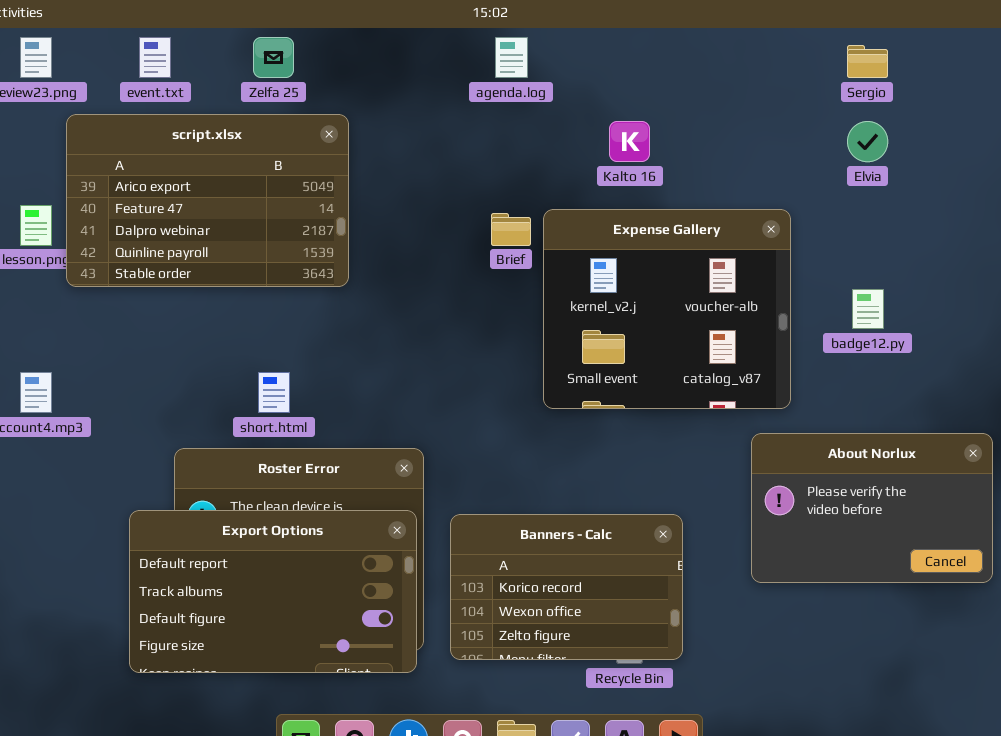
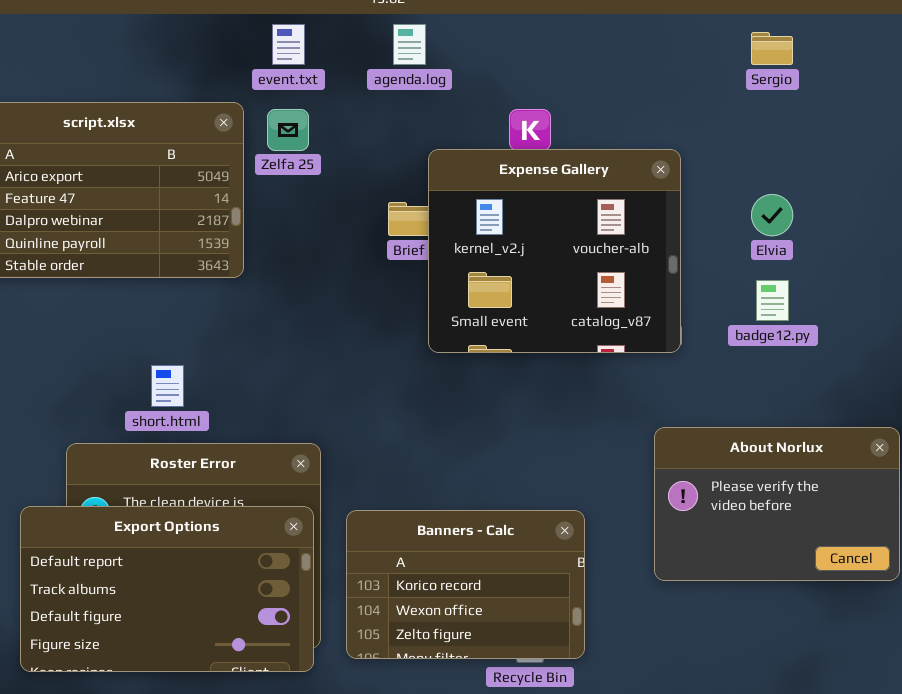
event.txt: [139,37,171,78] -> [272,24,305,65], moved
Zelfa 25: [253,37,294,78] -> [267,109,309,151], moved
Elvia: [847,121,888,162] -> [751,194,793,236], moved
Expense Gallery: [543,209,791,409] -> [428,149,681,353], moved

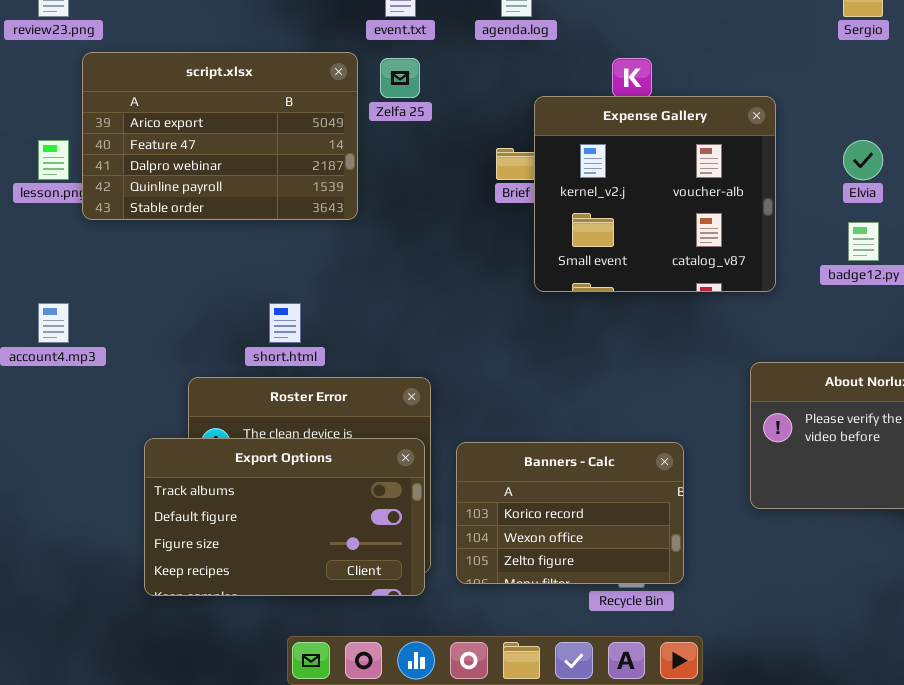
Export Options: [20,506,314,672] -> [144,438,425,596], scrolled down 1 row

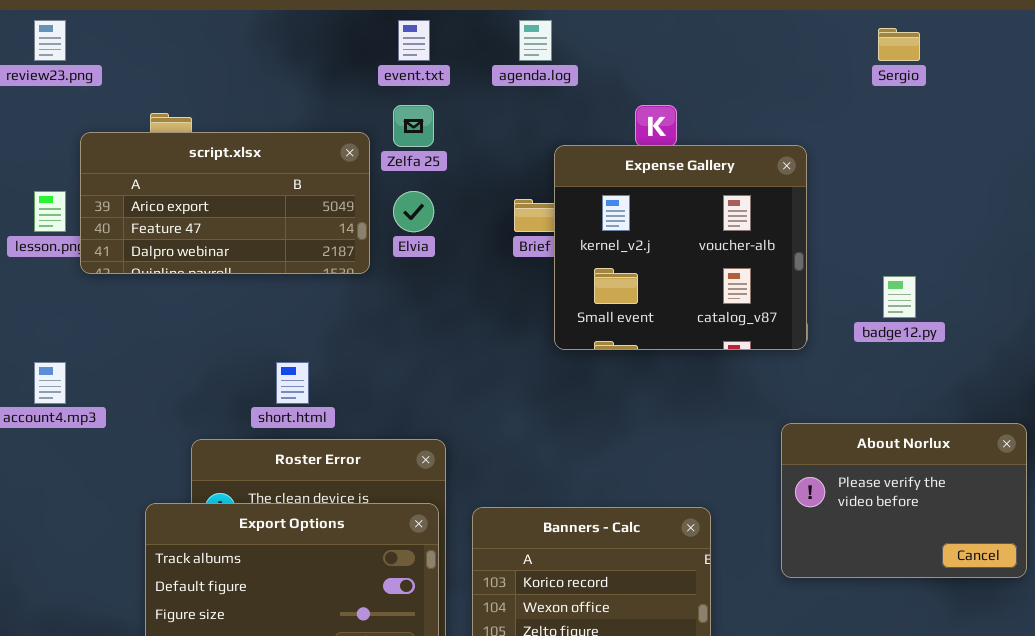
script.xlsx: [82,52,358,220] -> [80,132,370,274], resized
Elvia: [843,140,883,180] -> [393,191,434,232], moved

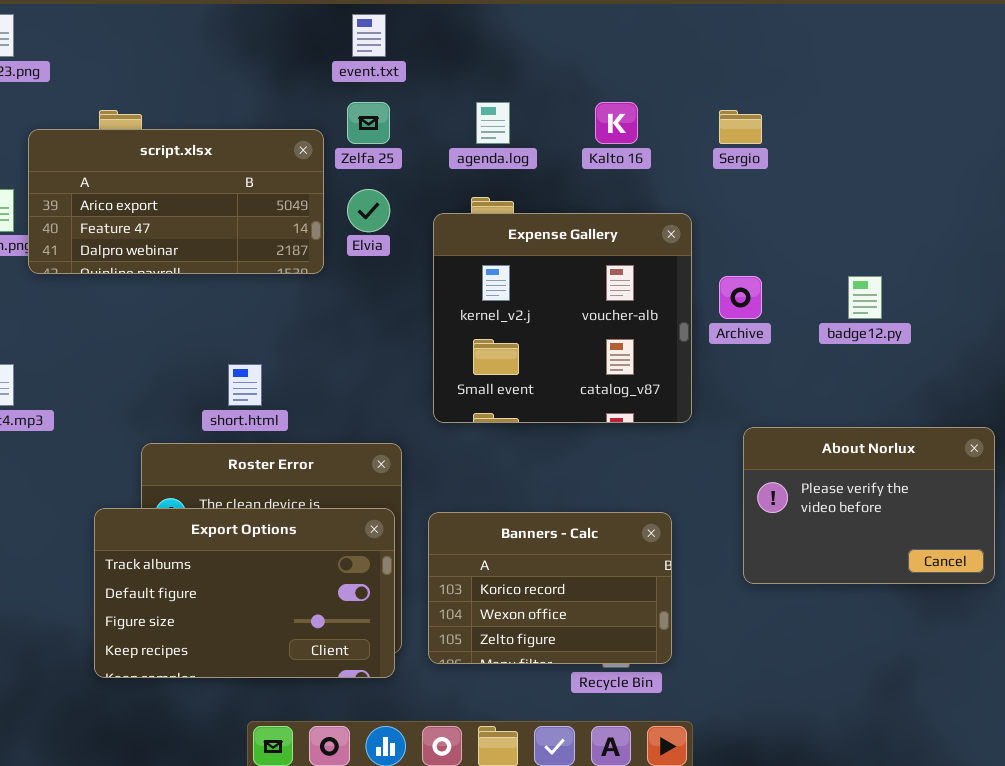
agenda.log: [519,20,552,61] -> [476,102,510,144], moved
Sergio: [878,28,920,61] -> [719,110,762,144], moved
Expense Gallery: [554,145,807,350] -> [433,213,692,423], moved

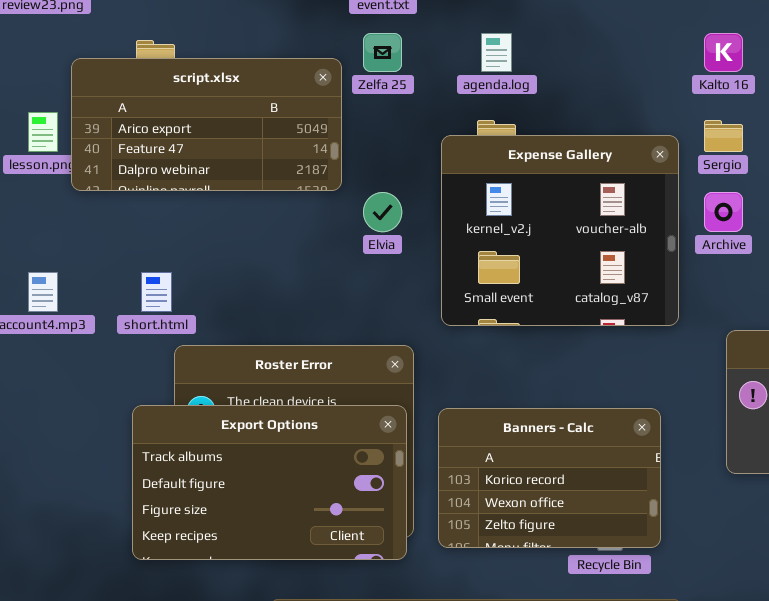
Kalto 16: [595,102,638,144] -> [704,33,743,72], moved
Sergio: [719,110,762,144] -> [704,120,743,152], moved
Elvia: [347,189,390,232] -> [363,192,402,232], moved
short.html: [228,364,262,406] -> [141,272,172,312], moved

